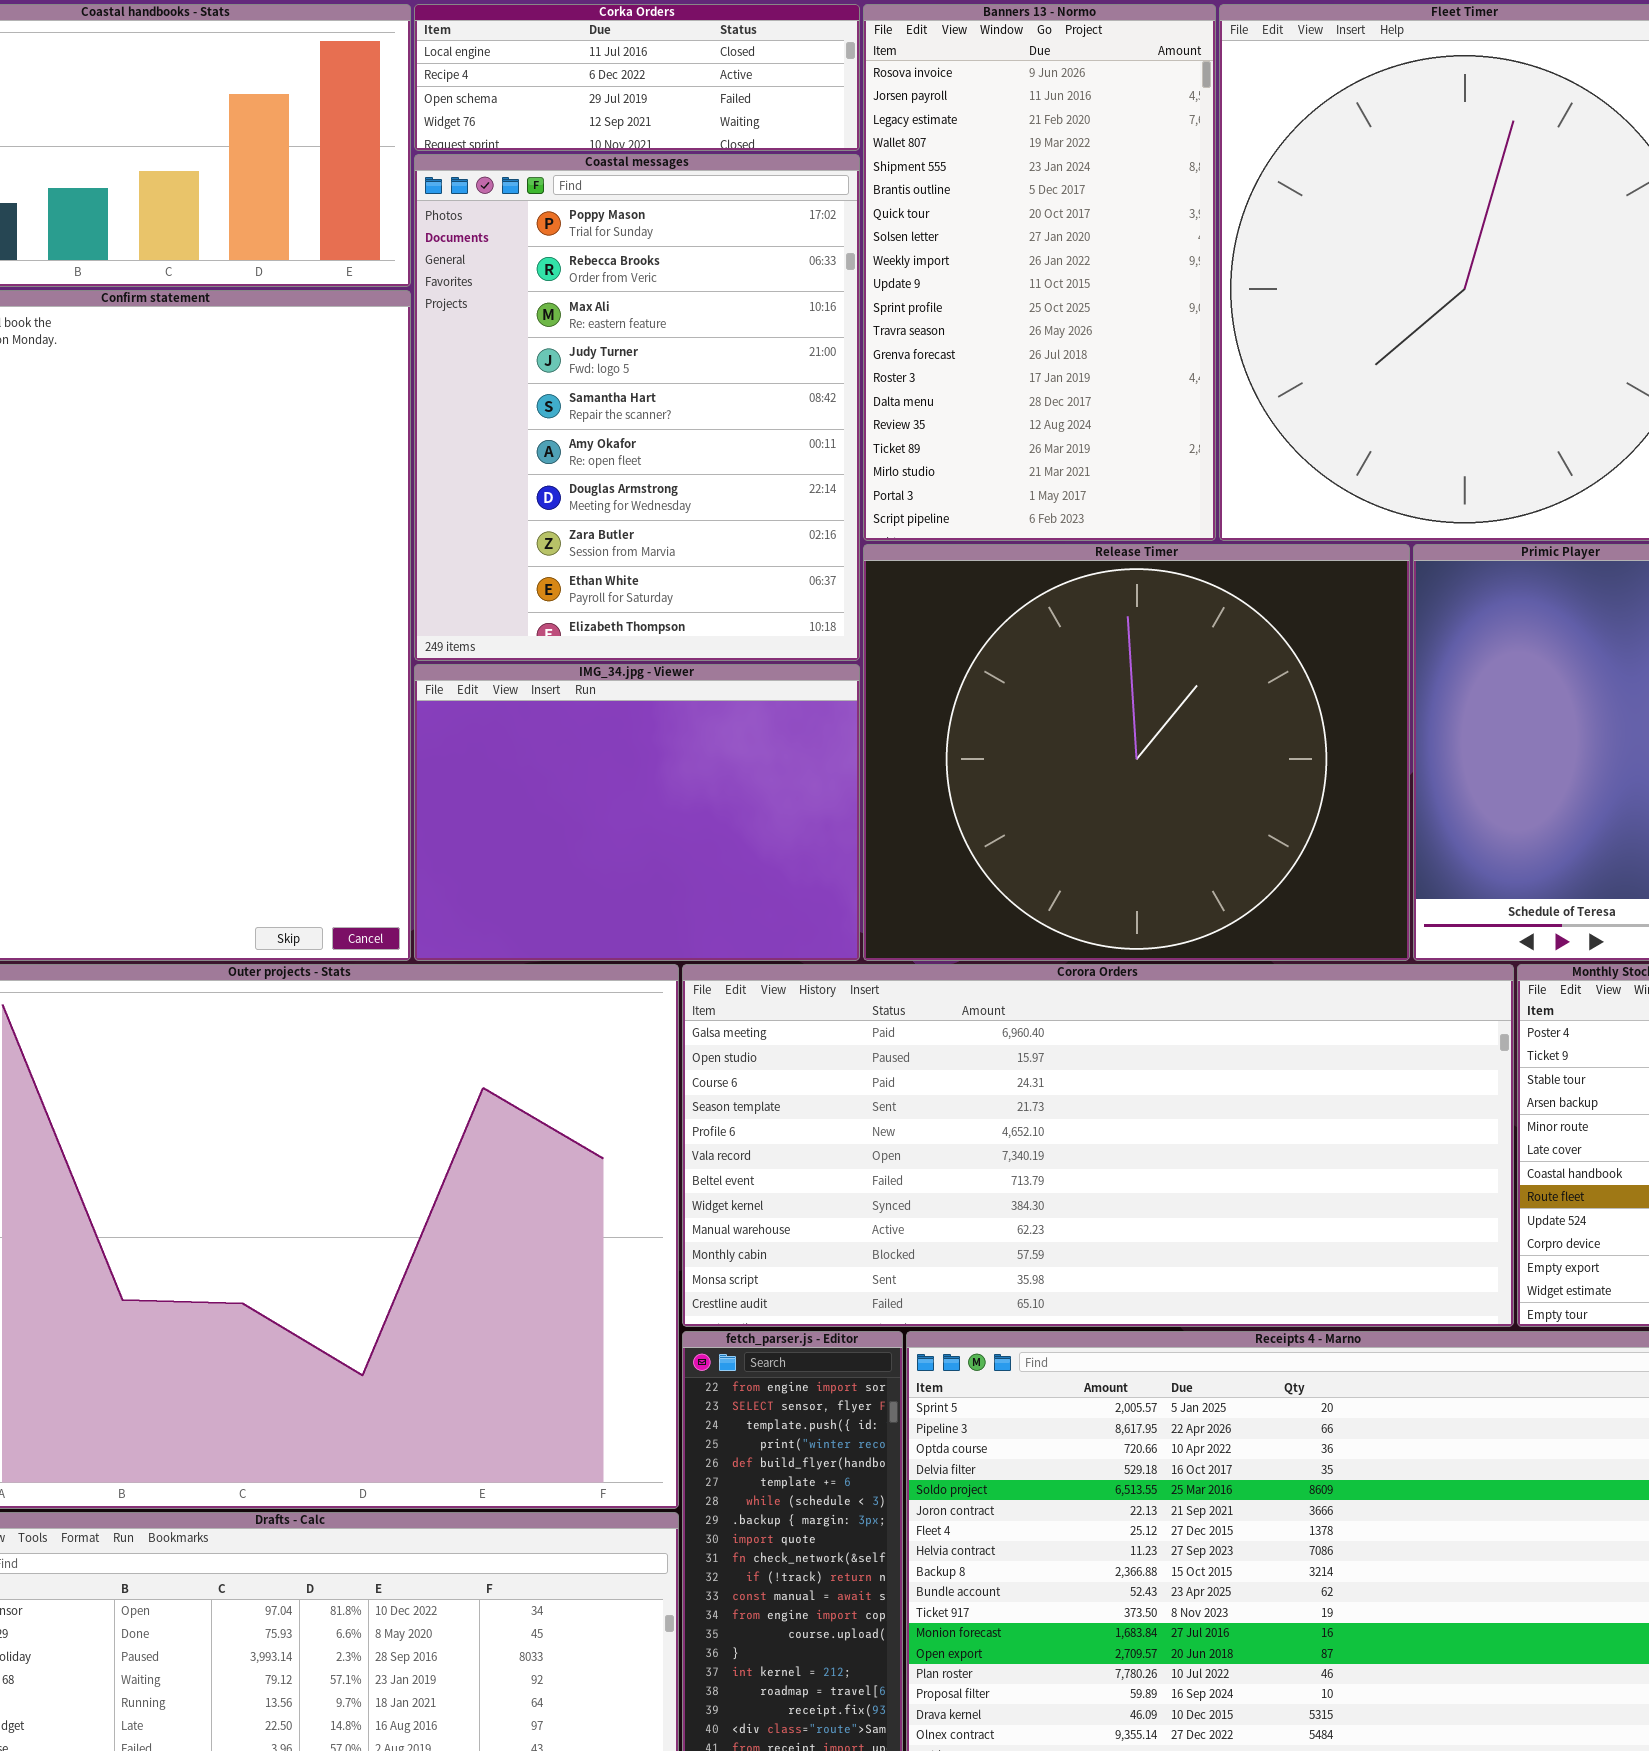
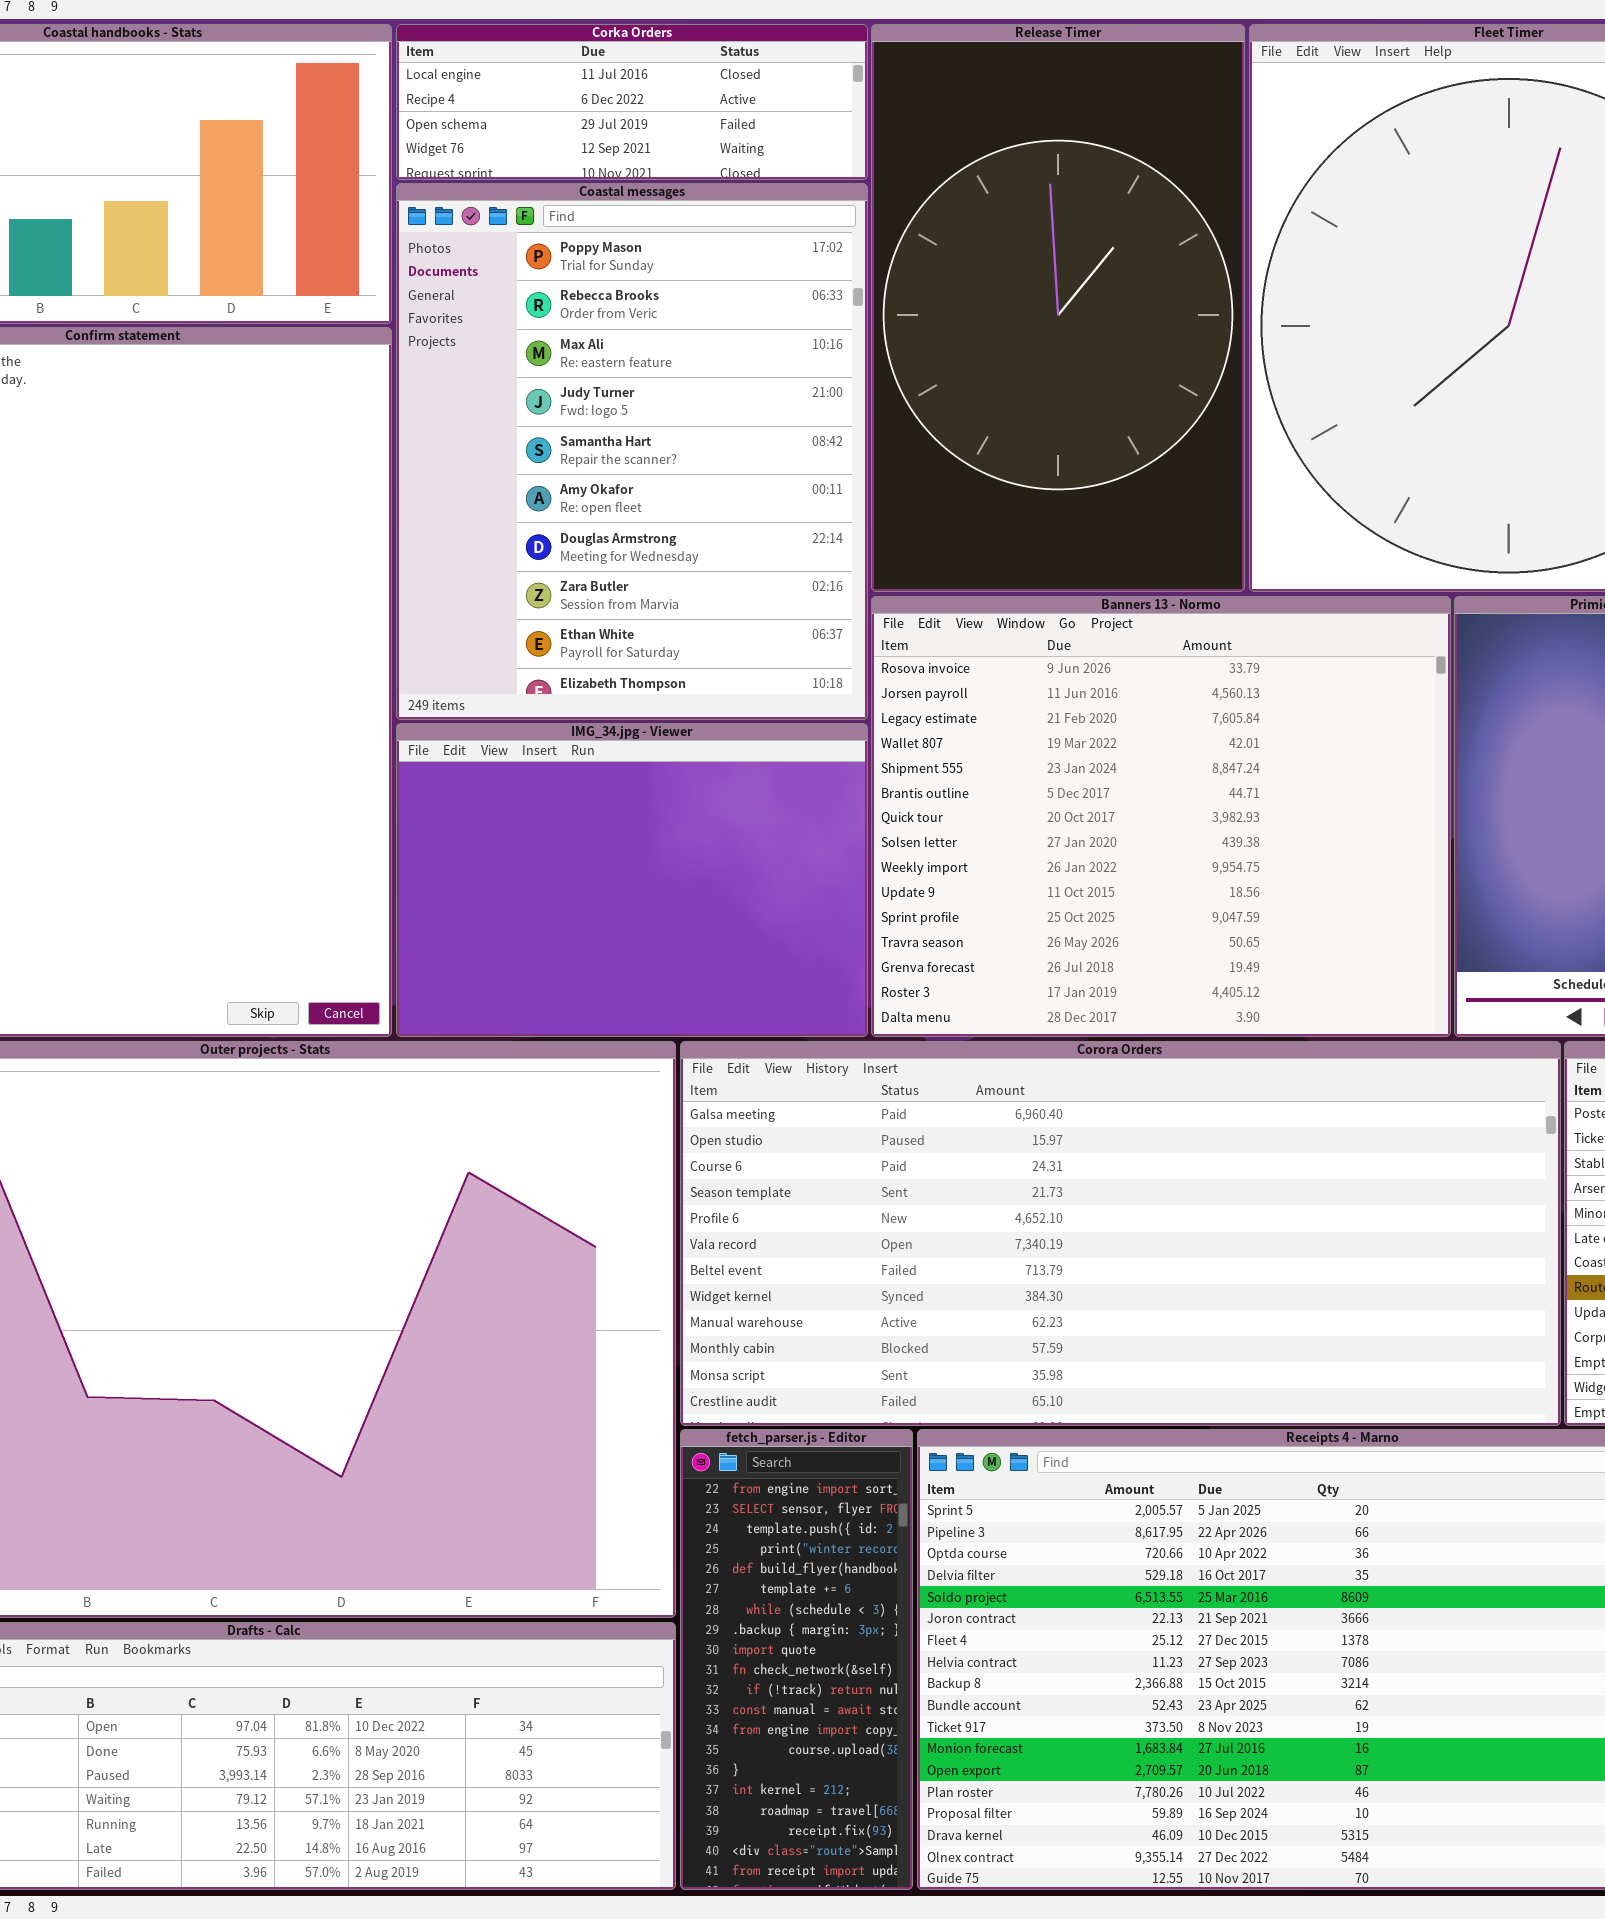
Banners 13 - Normo: [863,4,1216,541] -> [871,596,1451,1037], moved, resized
Release Timer: [863,544,1410,961] -> [871,24,1245,592], moved, resized

